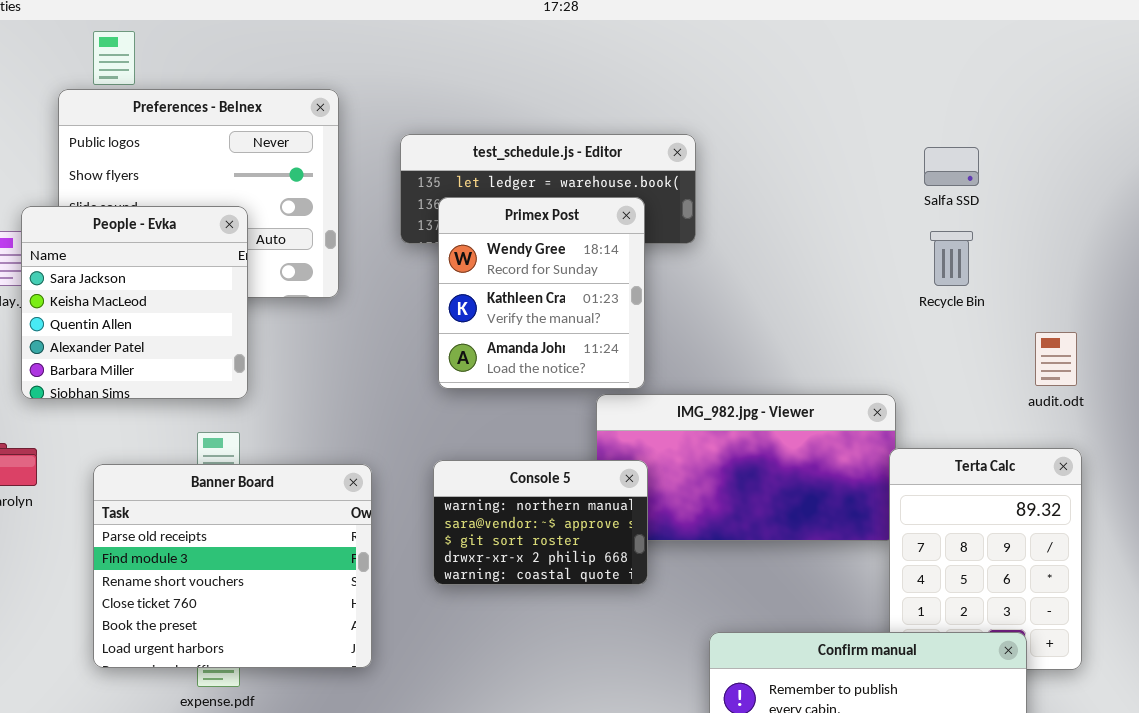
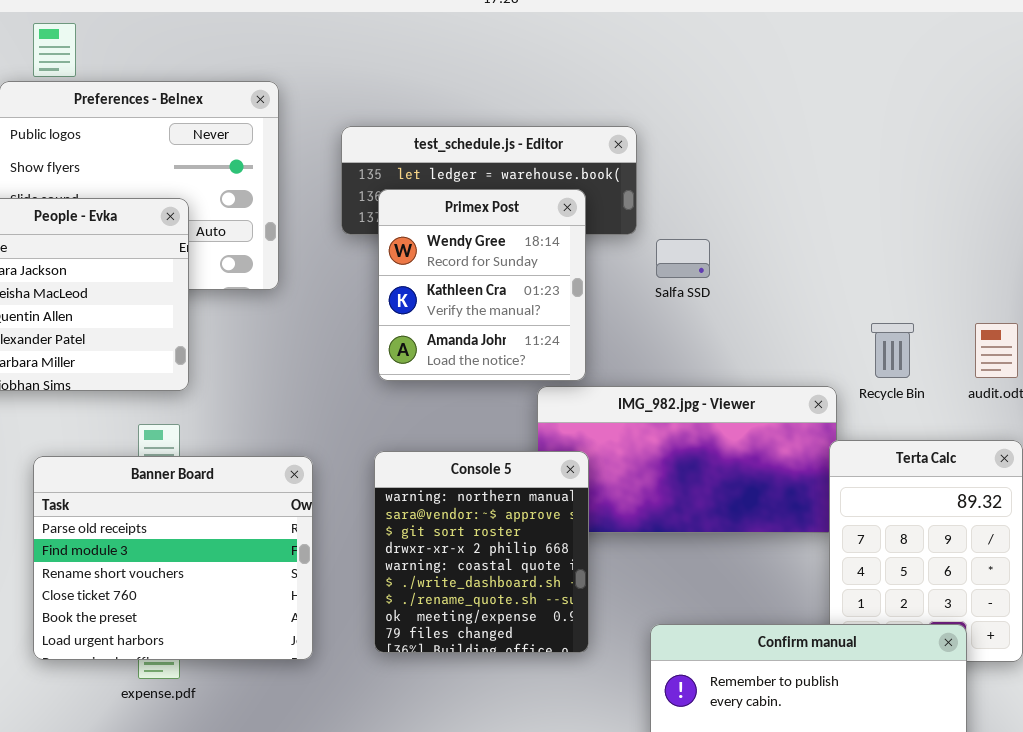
Salfa SSD: [924,147,979,186] -> [656,239,710,278], moved
Recycle Bin: [930,231,973,286] -> [871,323,914,378], moved
Console 5: [433,460,648,585] -> [374,451,589,653], resized

